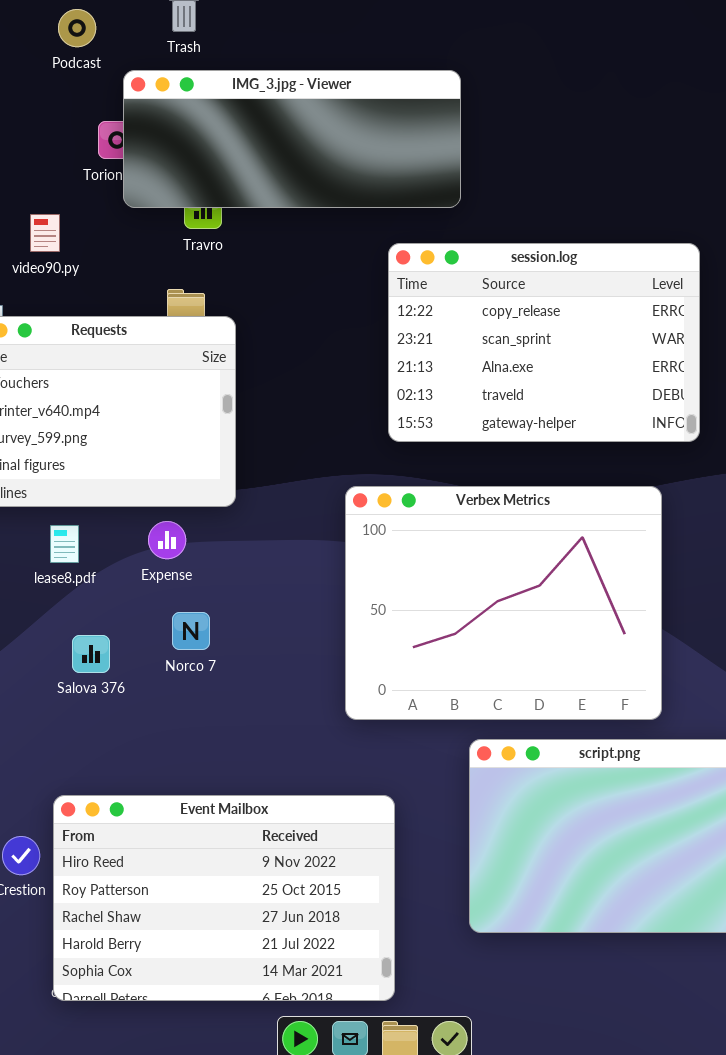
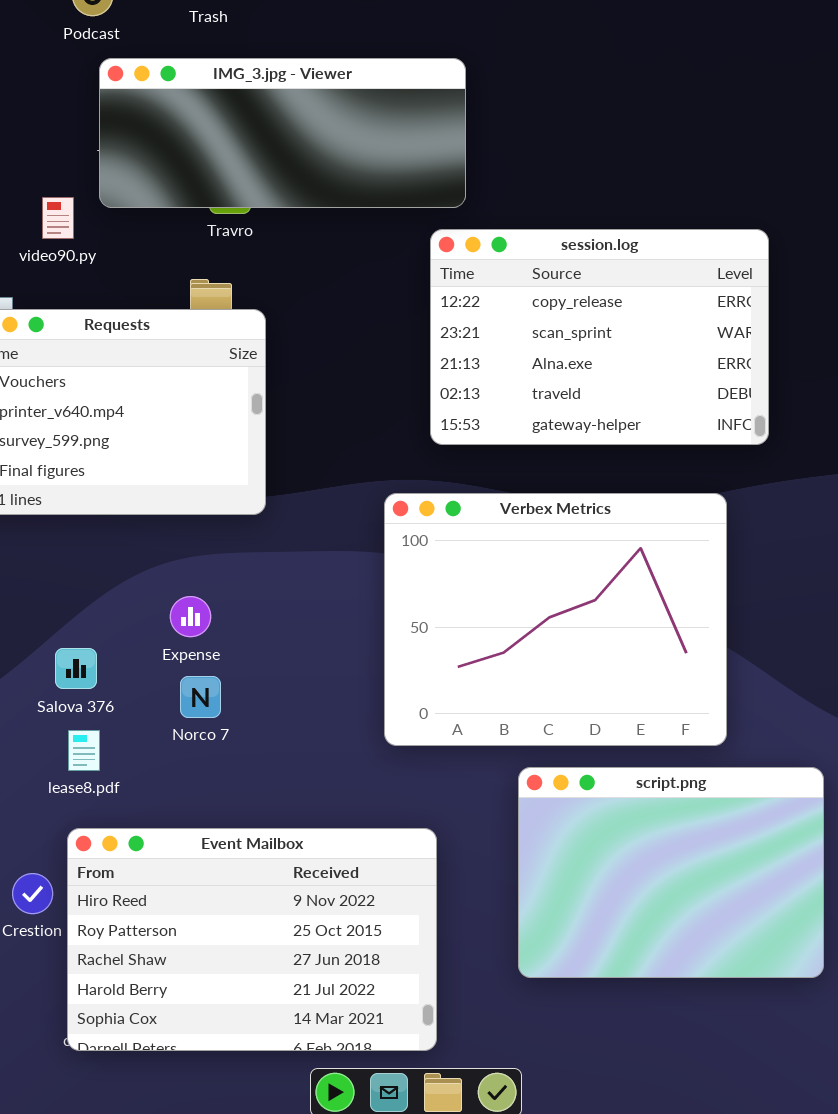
IMG_3.jpg - Viewer: [123,70,461,208] -> [99,58,466,208], moved
Expense: [148,521,186,559] -> [170,596,211,637], moved
lease8.pdf: [50,525,79,563] -> [68,730,100,771], moved
Norco 7: [172,612,210,650] -> [180,676,221,718], moved
Salova 376: [72,635,110,673] -> [55,648,97,689], moved

